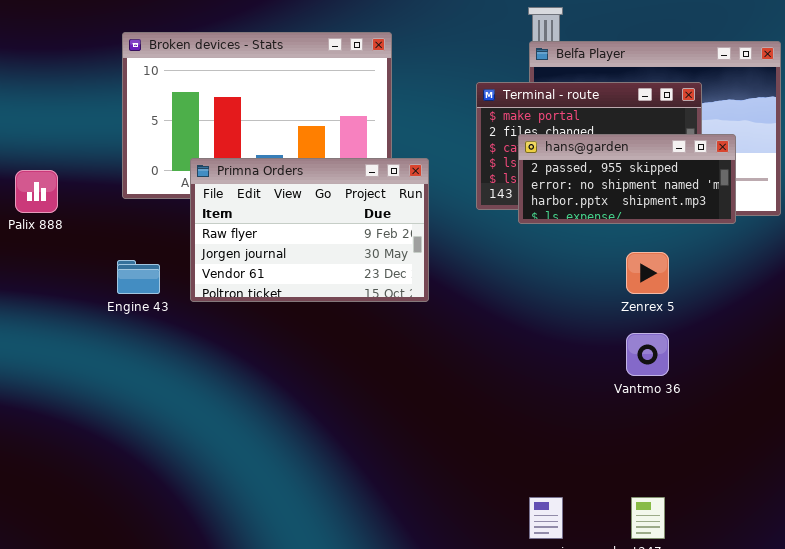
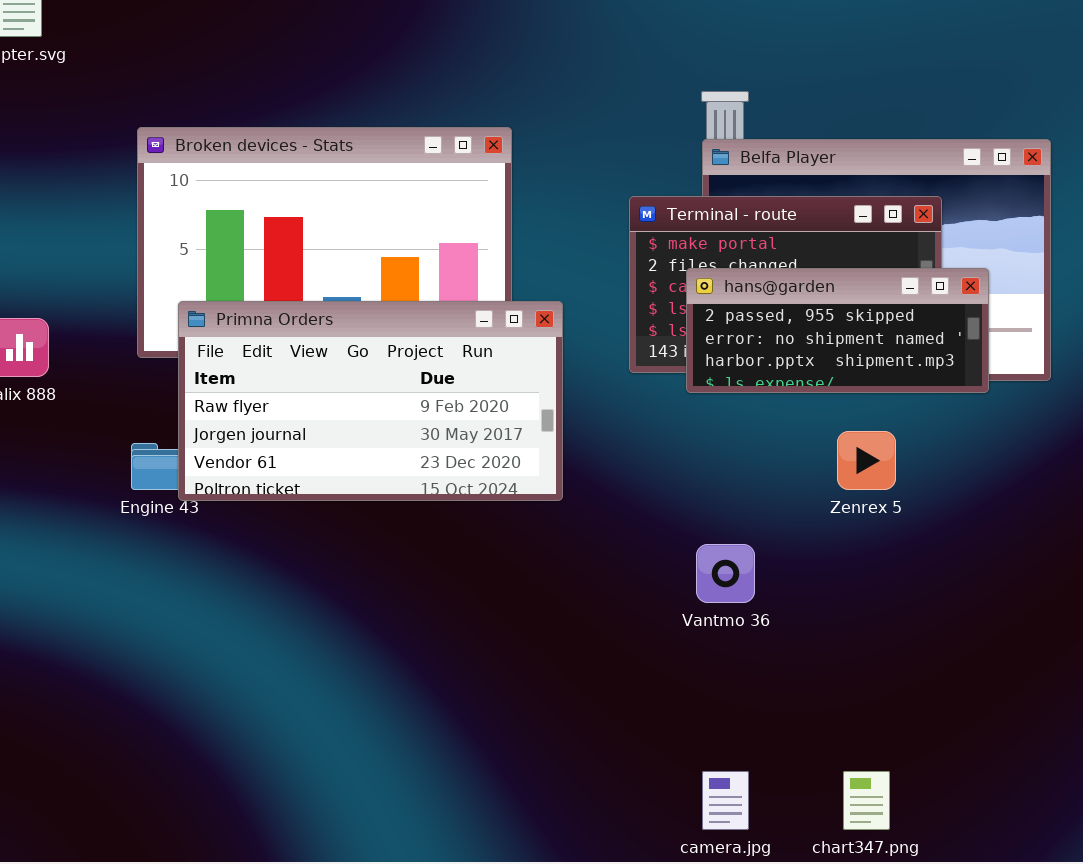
Primna Orders: [190,158,429,302] -> [178,301,563,501], resized
Vantmo 36: [626,333,669,376] -> [696,544,755,603], moved

